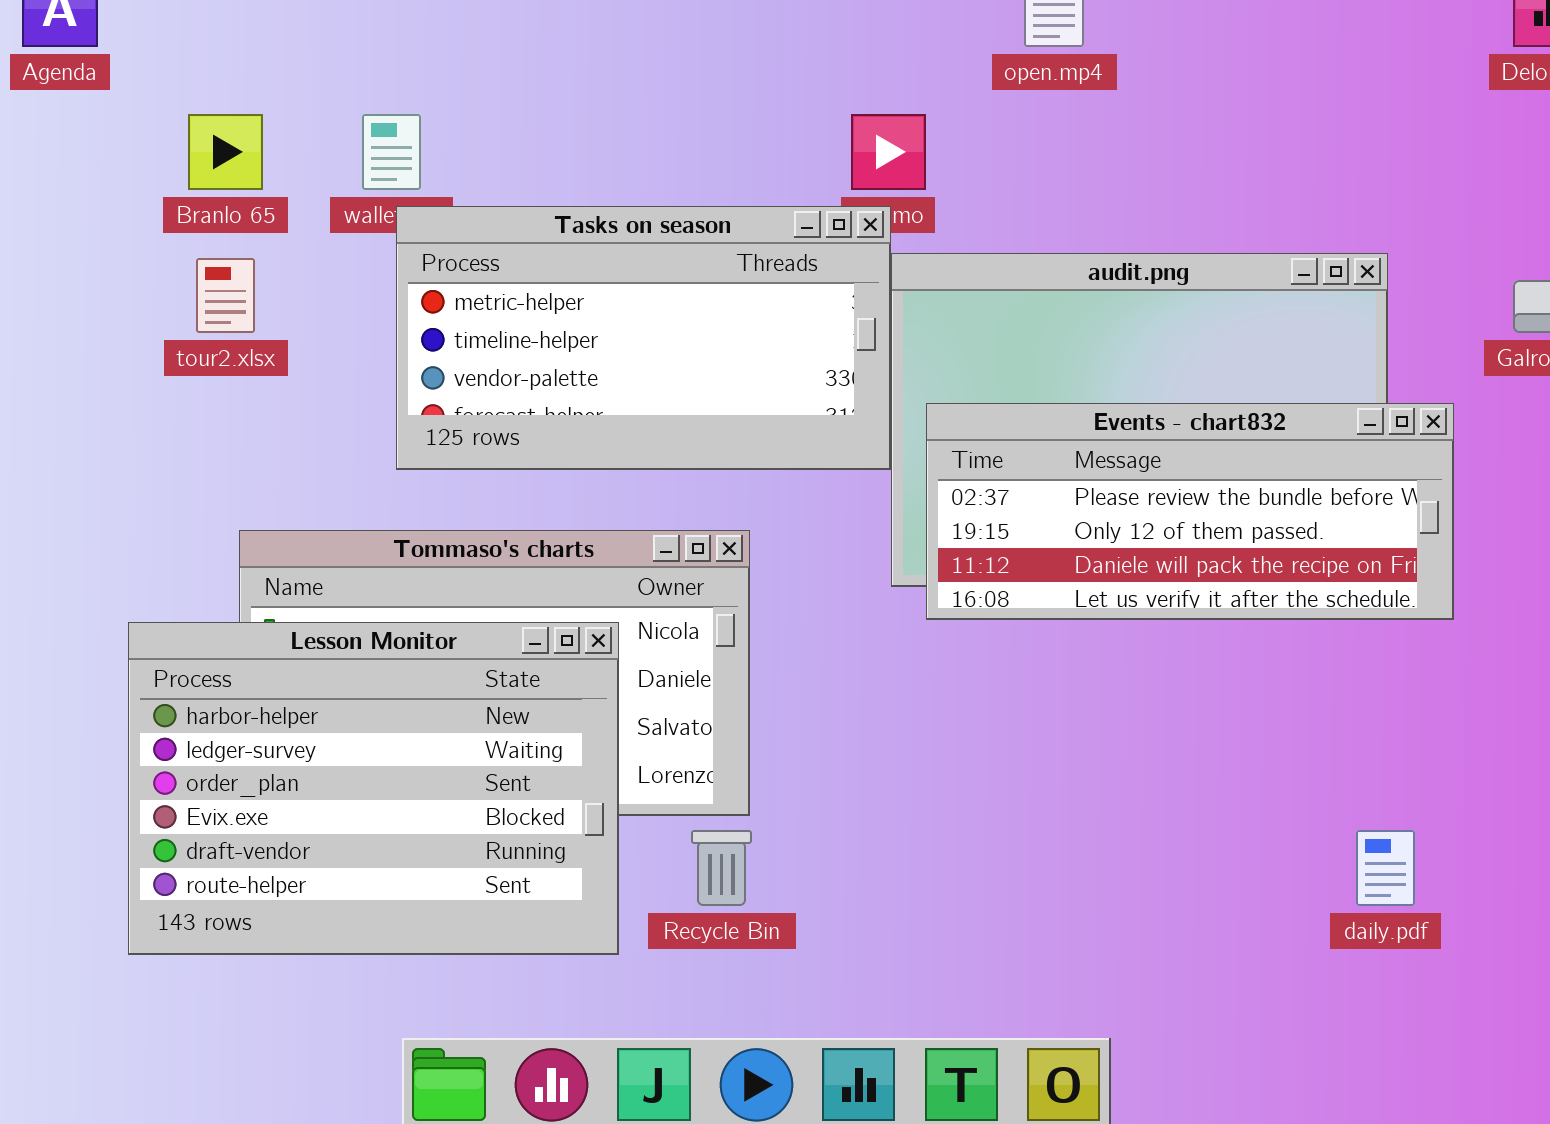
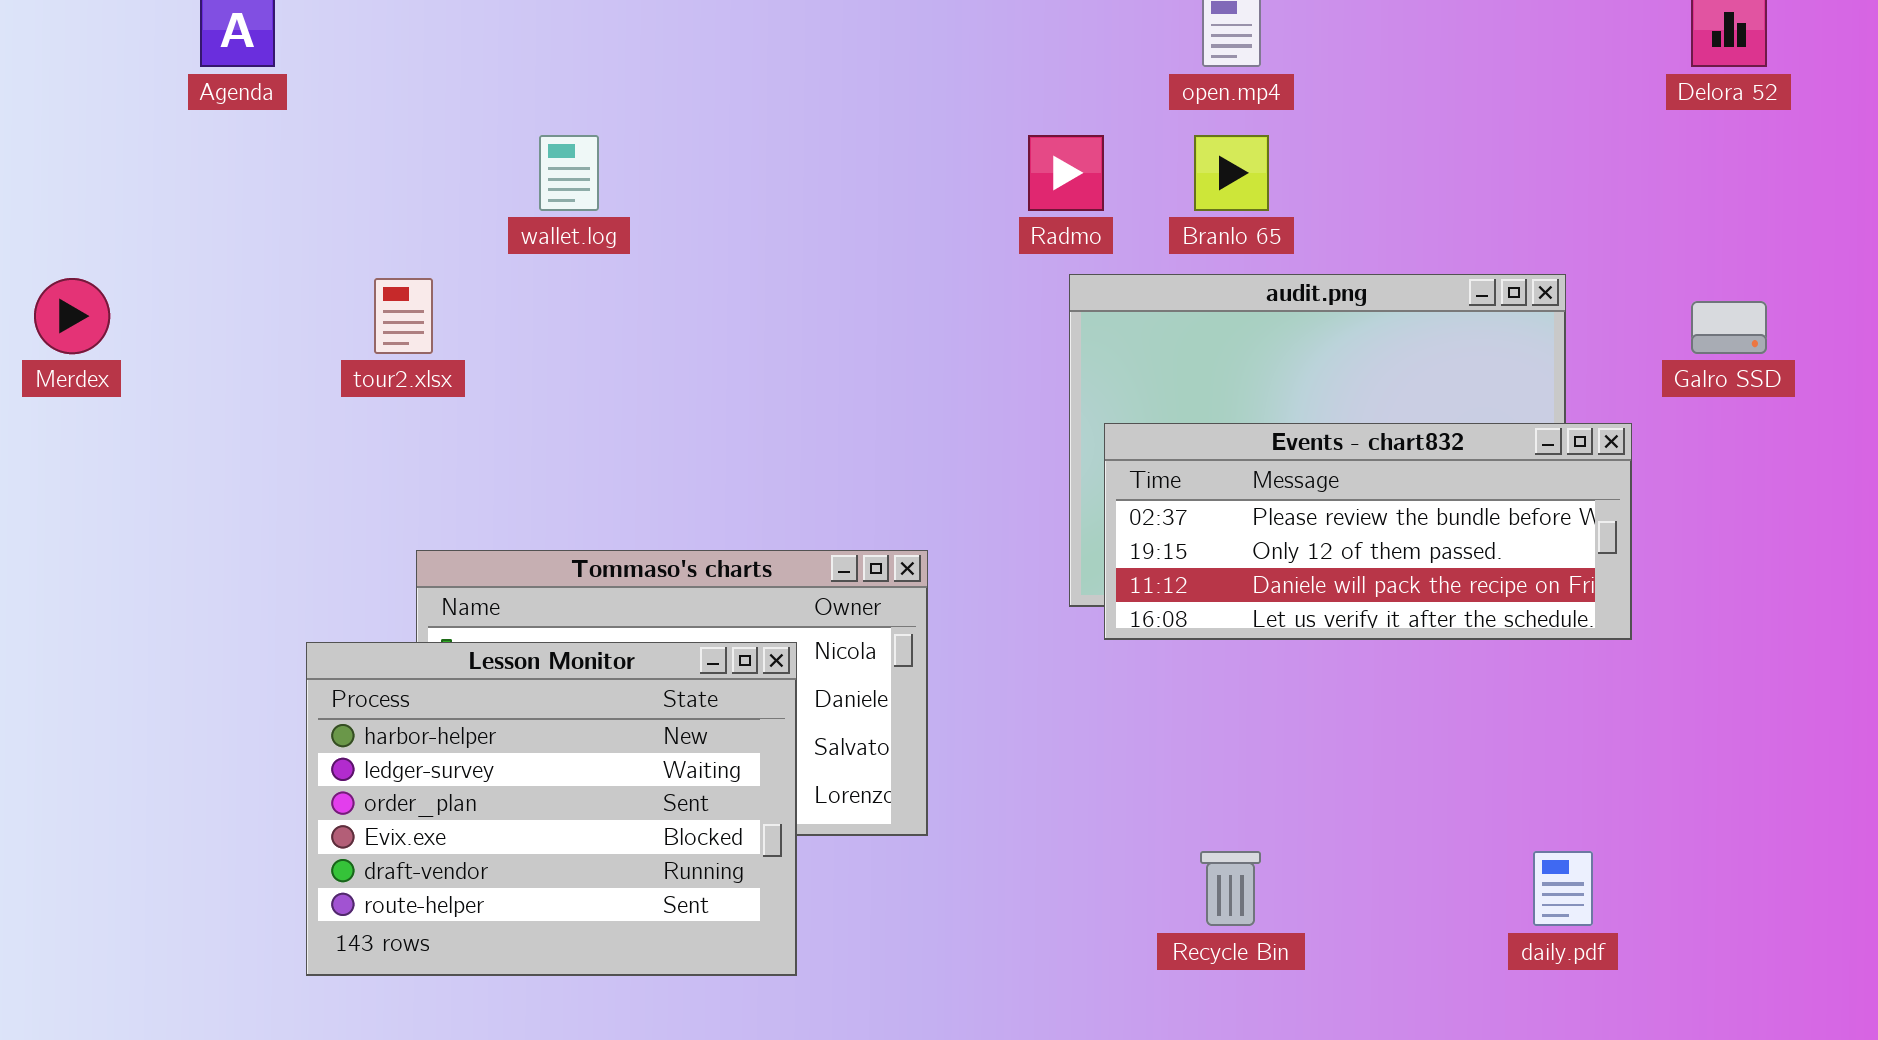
Branlo 65: [188,114,263,190] -> [1194,135,1269,211], moved
Tasks on season: [396,206,891,470] -> none, closed
Recycle Bin: [691,830,752,906] -> [1200,851,1261,926], moved

